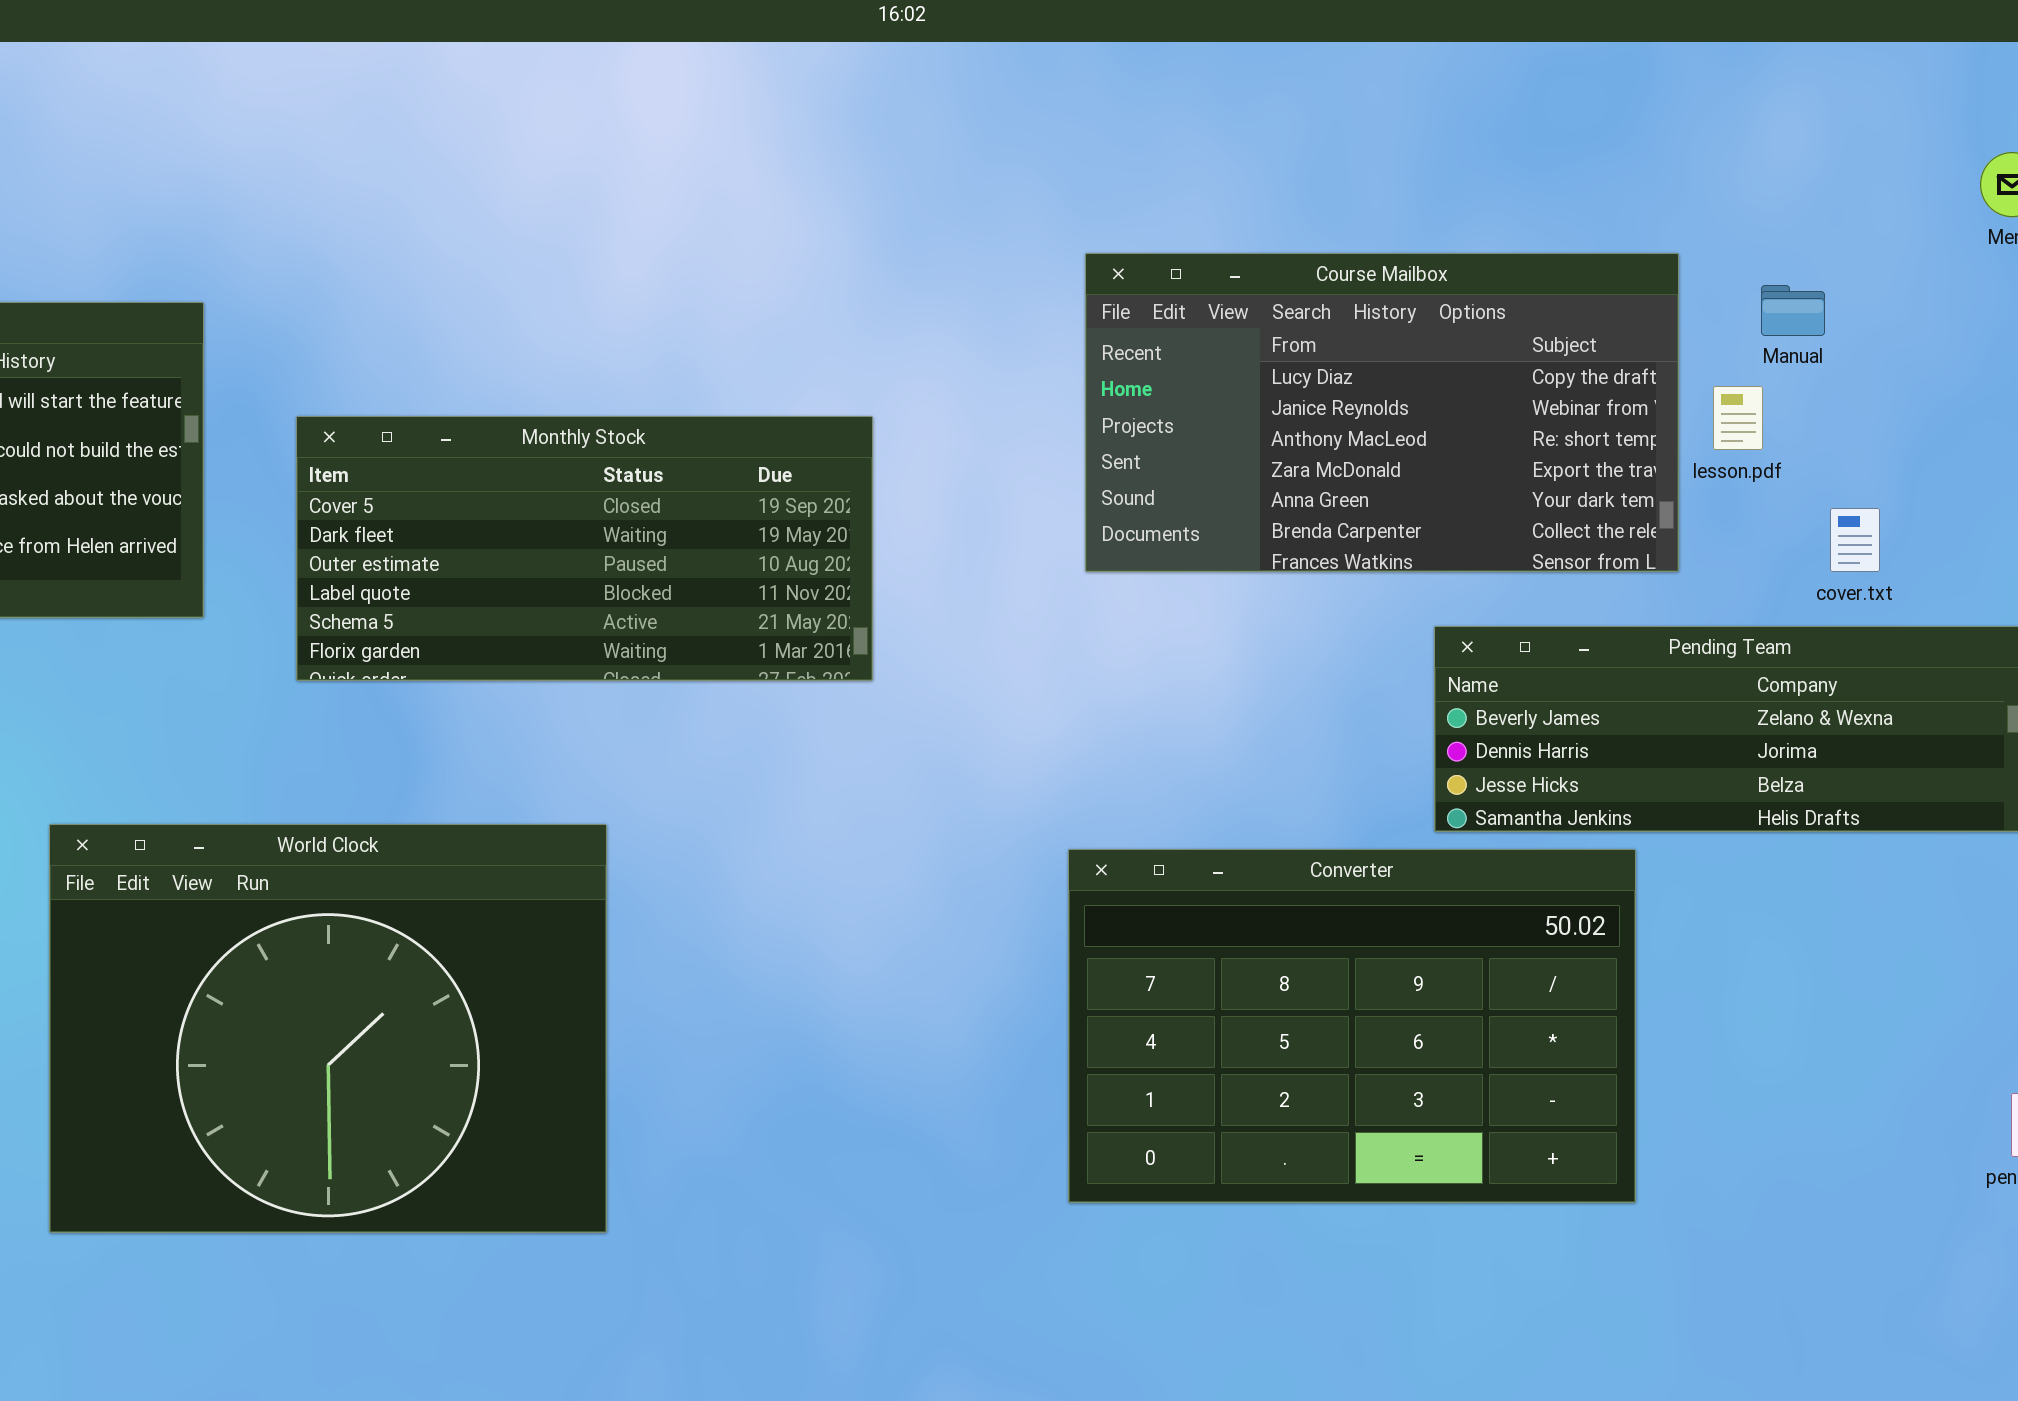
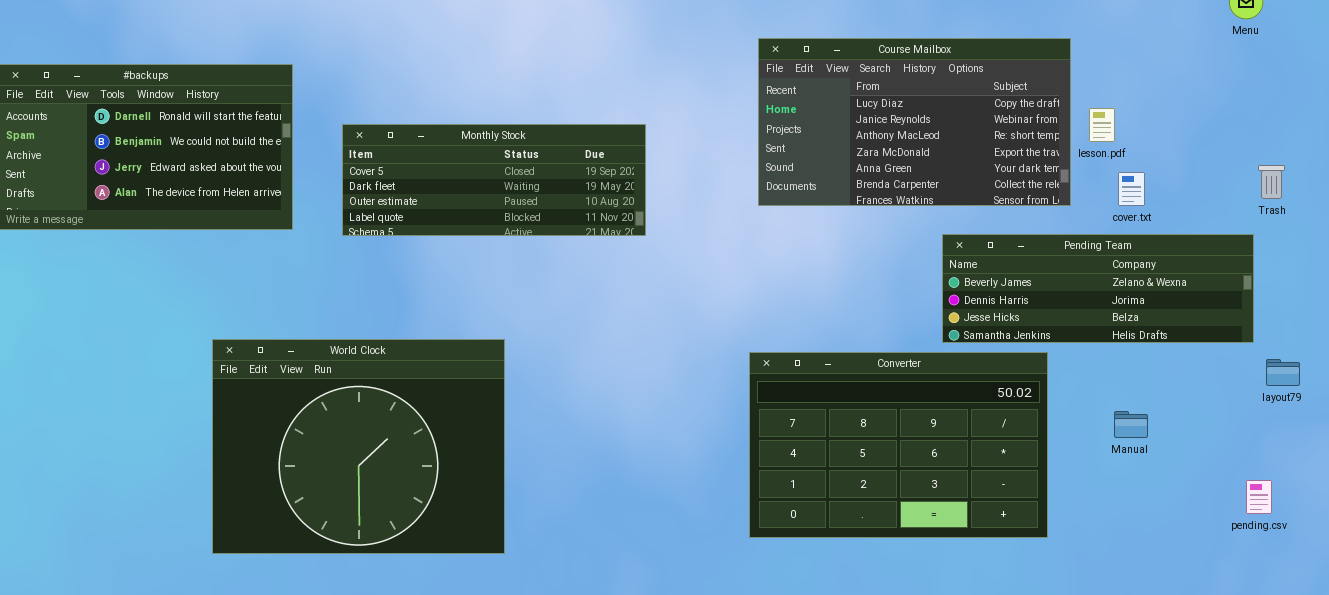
Manual: [1761,285,1825,336] -> [1114,411,1148,438], moved
Monthly Stock: [296,416,873,681] -> [342,124,646,236], resized
cover.txt: [1830,508,1880,572] -> [1118,172,1145,206], moved

